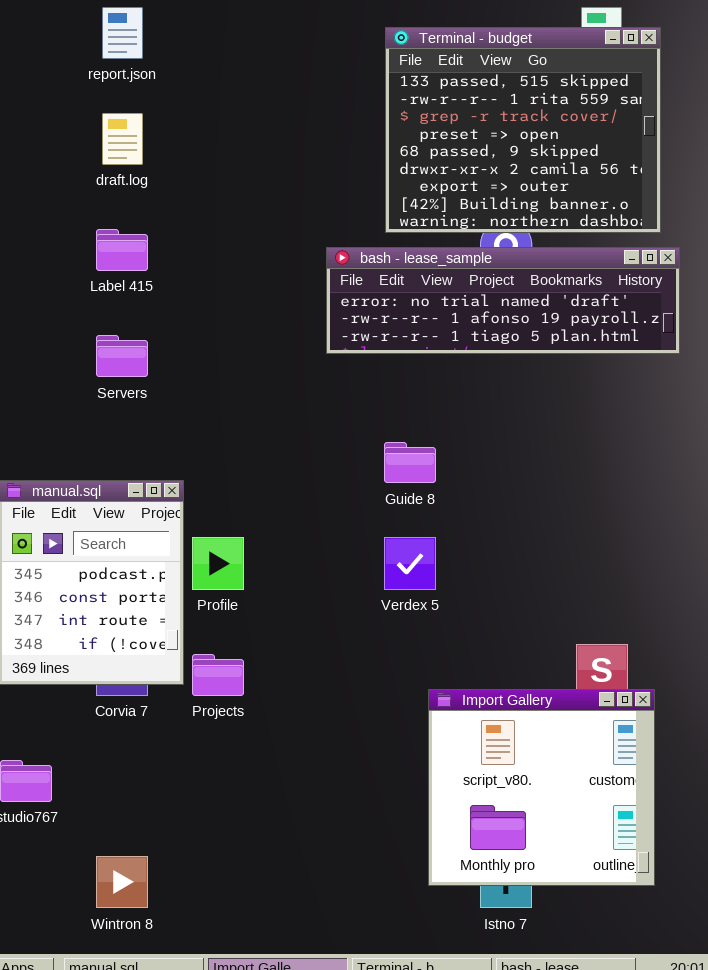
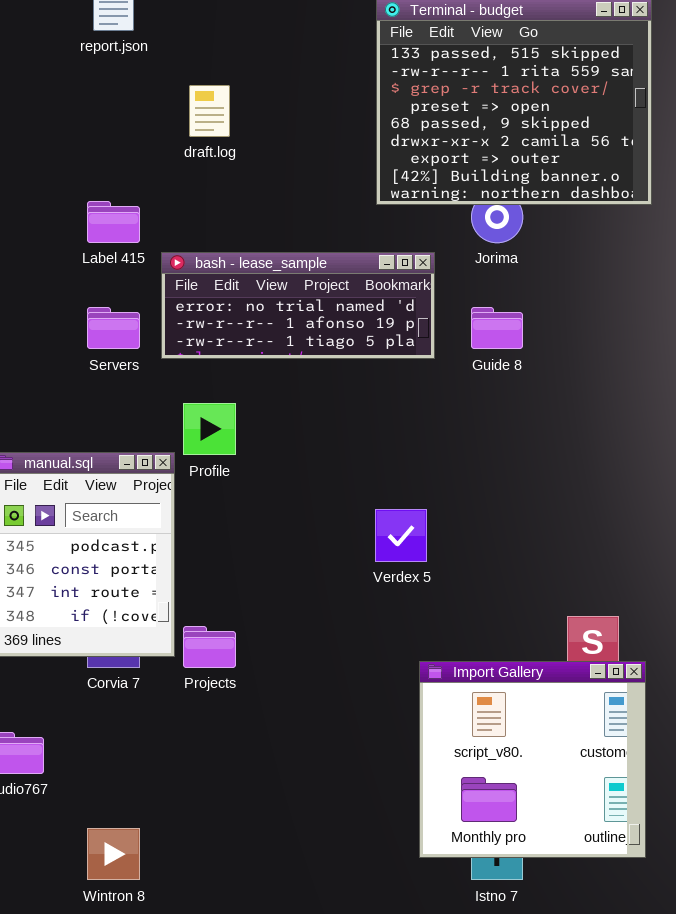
draft.log: [102,113,143,165] -> [189,85,230,137], moved
bash - lease_sample: [326,247,680,354] -> [161,252,435,359], moved, resized
Guide 8: [384,442,436,483] -> [471,307,523,349], moved
Profile: [192,537,244,590] -> [183,403,236,455], moved

